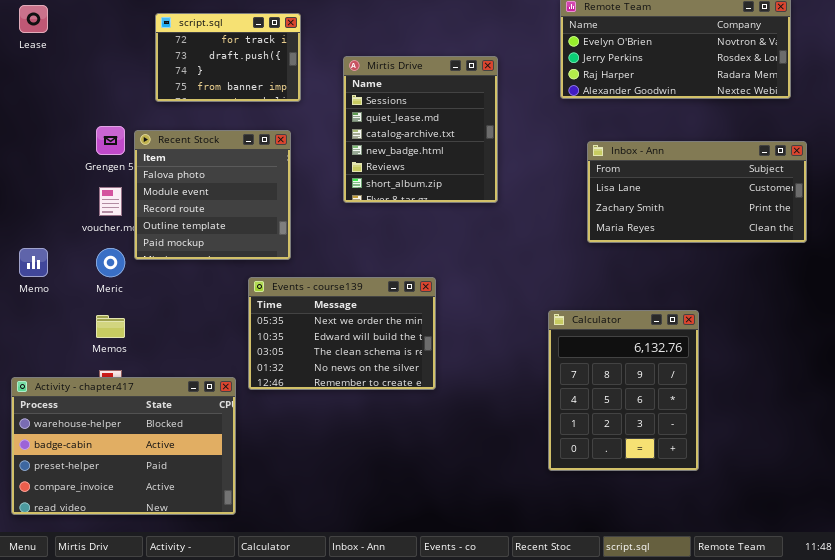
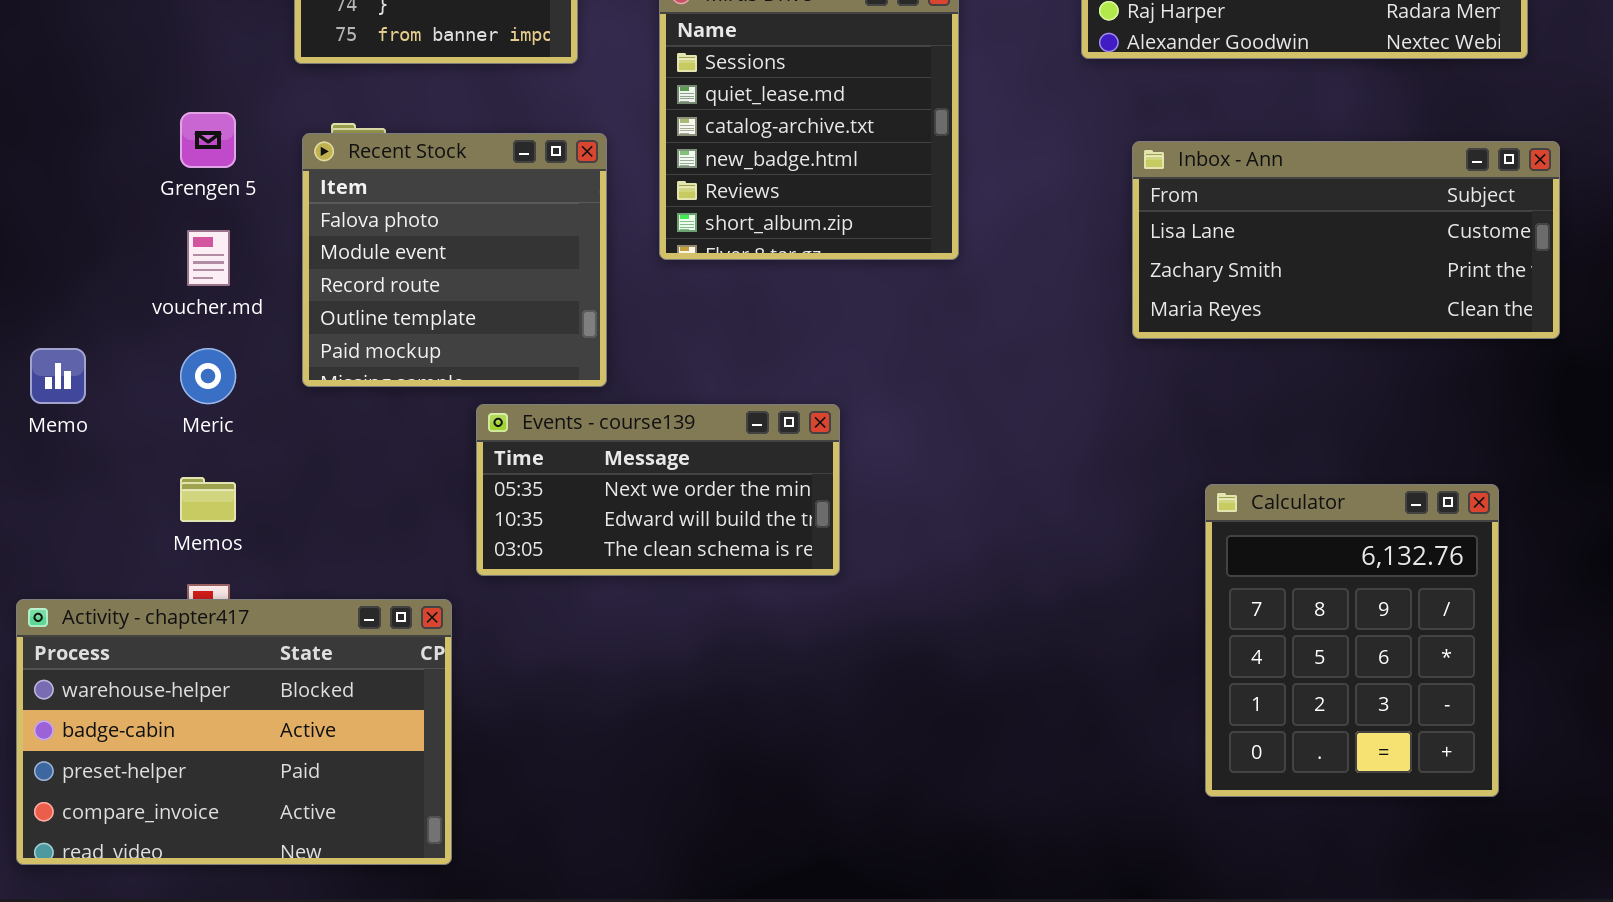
Recent Stock: [134,130,291,260] -> [302,133,607,387], moved
Events - course139: [248,277,436,390] -> [476,404,840,576], resized
Calculator: [548,310,699,471] -> [1205,484,1499,797], moved

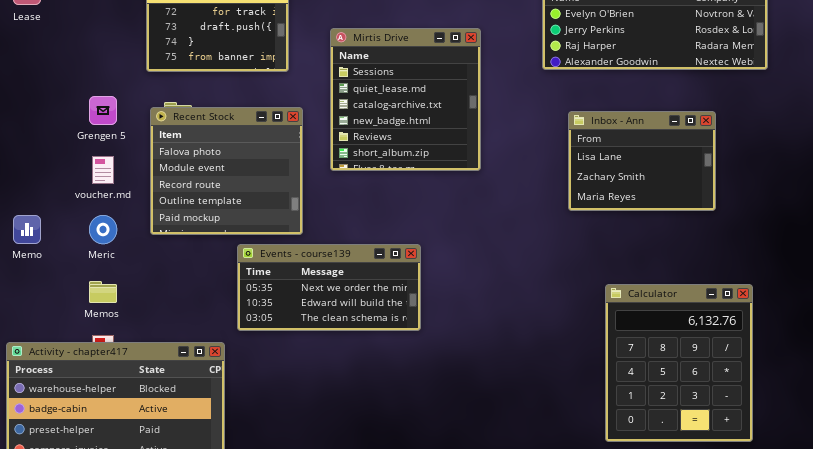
Inbox - Ann: [1132,141,1560,339] -> [568,111,716,211], resized

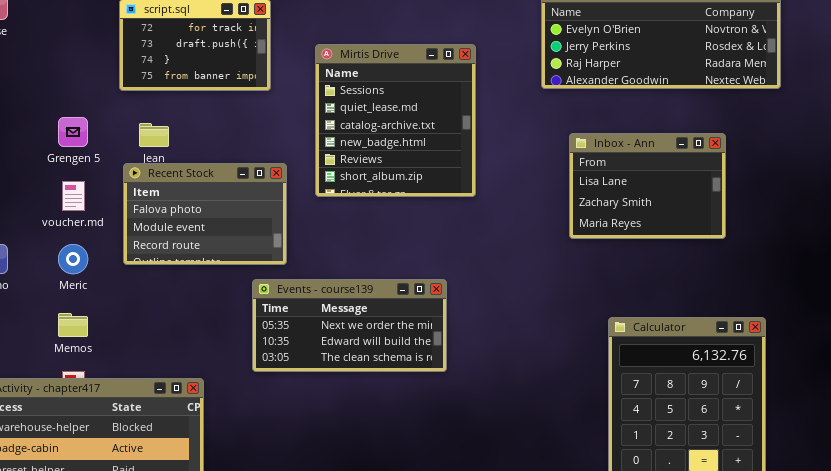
Recent Stock: [150,107,303,235] -> [123,163,287,265], resized
Events - course139: [237,244,421,331] -> [252,279,447,372], moved

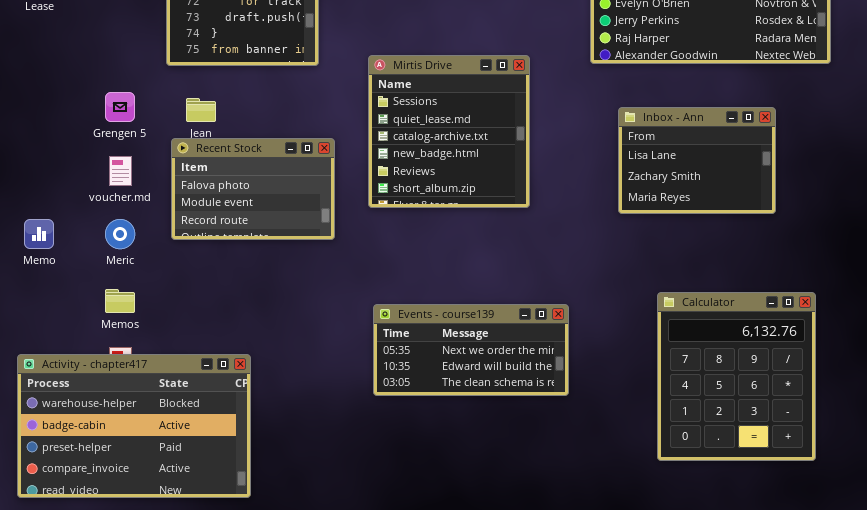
Mirtis Drive: [315,44,476,197] -> [368,55,530,208], moved
Events - course139: [252,279,447,372] -> [373,304,569,396], moved

